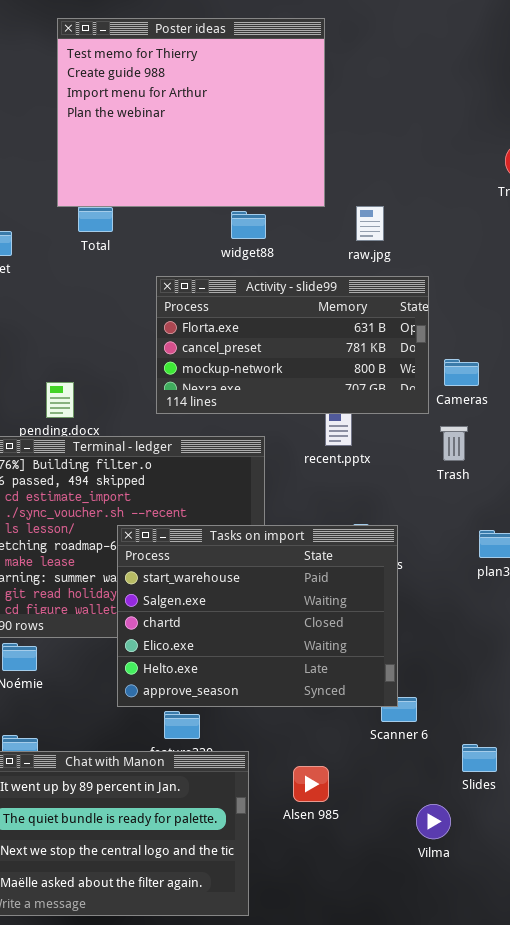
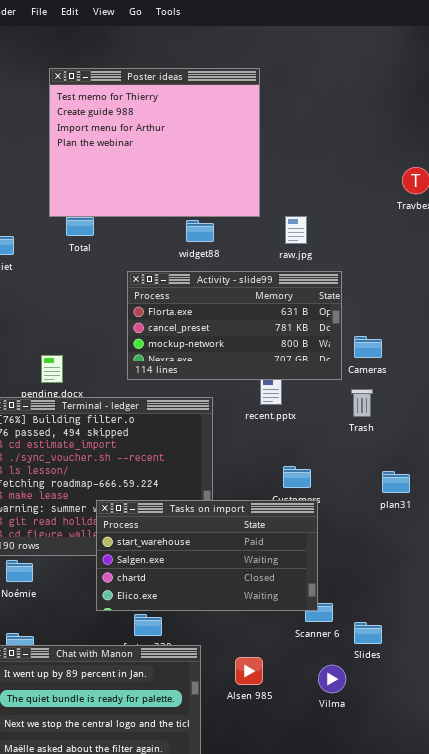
Tasks on import: [117,525,398,707] -> [96,500,318,611], resized
Slides: [462,744,497,772] -> [354,622,382,644], moved
Vilma: [416,804,451,839] -> [318,665,346,693], moved

